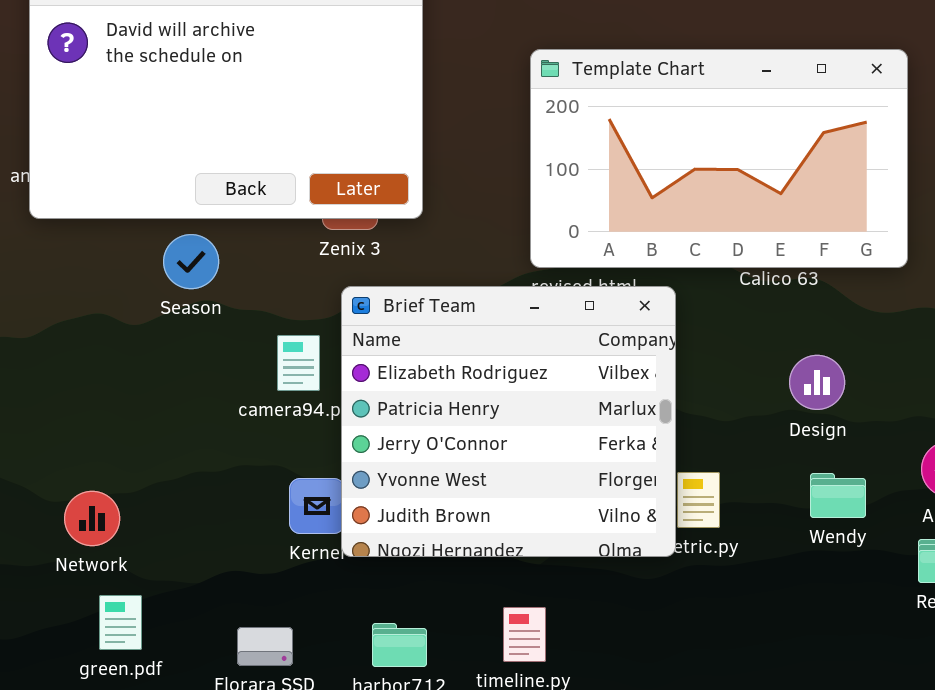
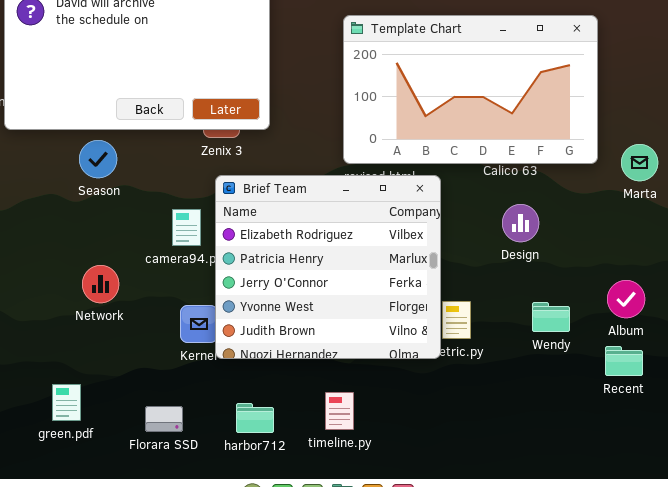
Season: [163,234,219,289] -> [79,140,117,178], moved
Design: [789,355,845,410] -> [502,204,539,242], moved
Network: [64,491,120,546] -> [82,265,119,303], moved

